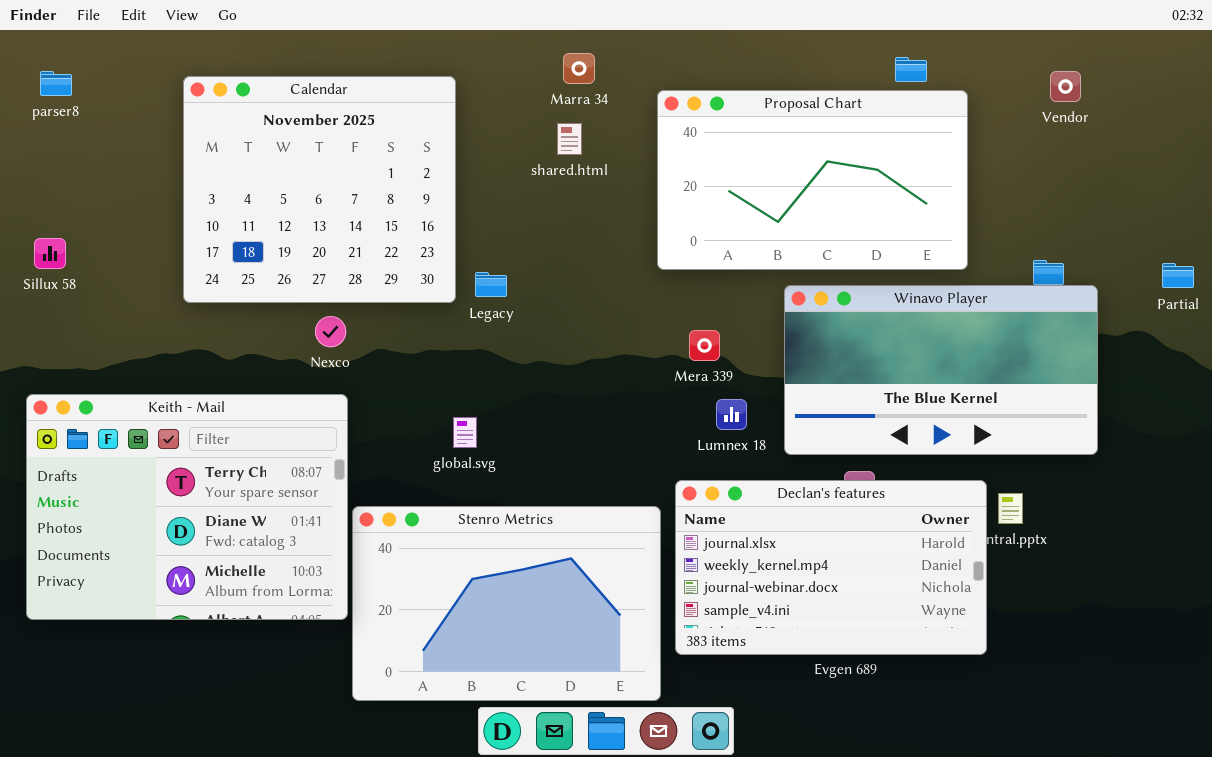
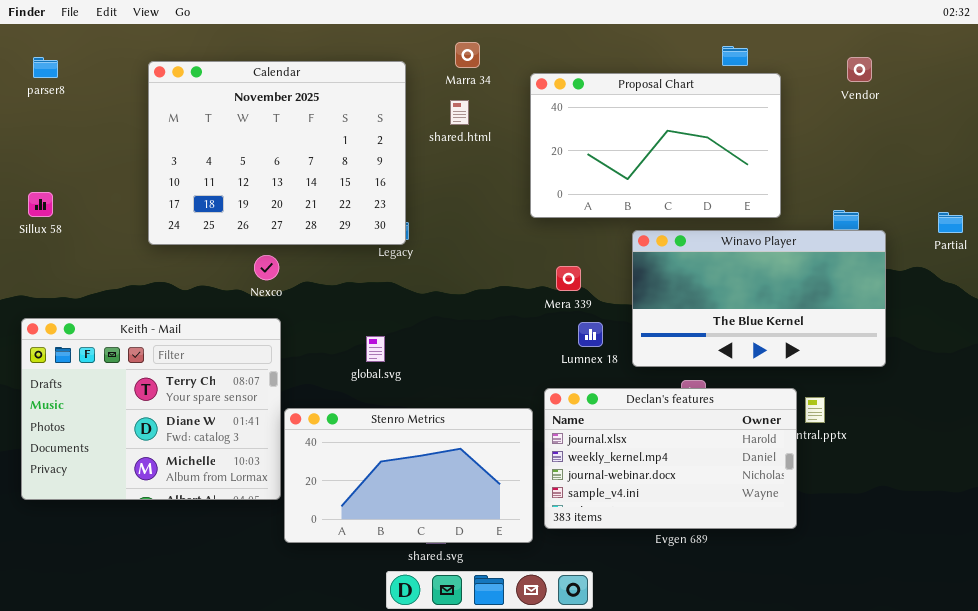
Calendar: [183,76,456,303] -> [148,61,406,245], resized
Stenro Metrics: [352,506,661,701] -> [284,408,533,543], resized

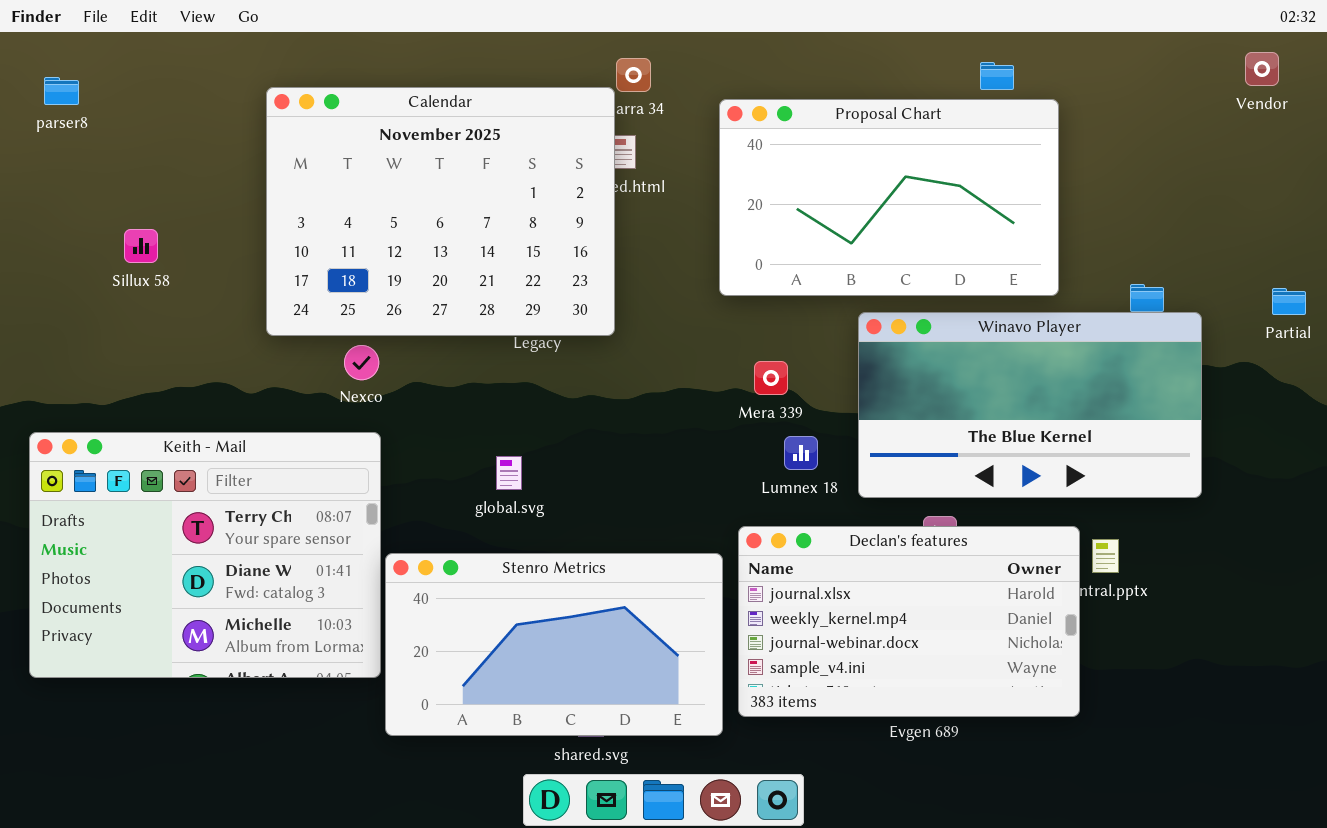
Vendor: [847,57,872,82] -> [1245,52,1279,86], moved
Calendar: [148,61,406,245] -> [266,87,615,336], moved
Sillux 58: [28,192,53,217] -> [124,229,158,263], moved

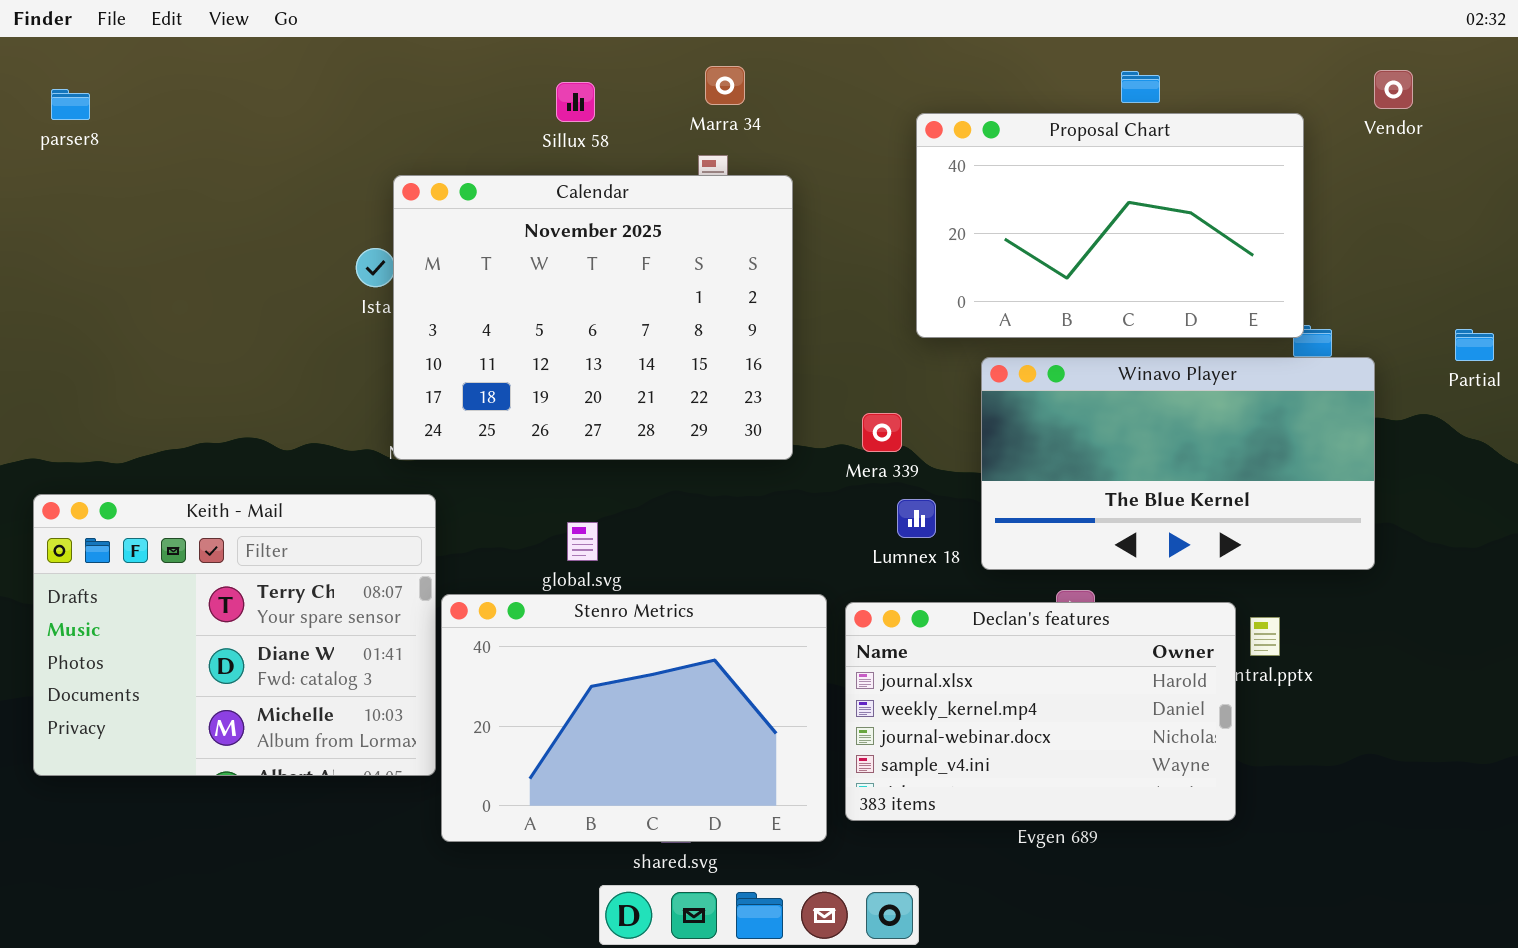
Vendor: [1245,52,1279,86] -> [1374,70,1413,109], moved
Calendar: [266,87,615,336] -> [393,175,793,460], moved
Proposal Chart: [719,99,1059,296] -> [916,113,1304,338], moved
Sillux 58: [124,229,158,263] -> [556,82,595,122], moved
Stenro Metrics: [385,553,723,736] -> [441,594,827,842], resized

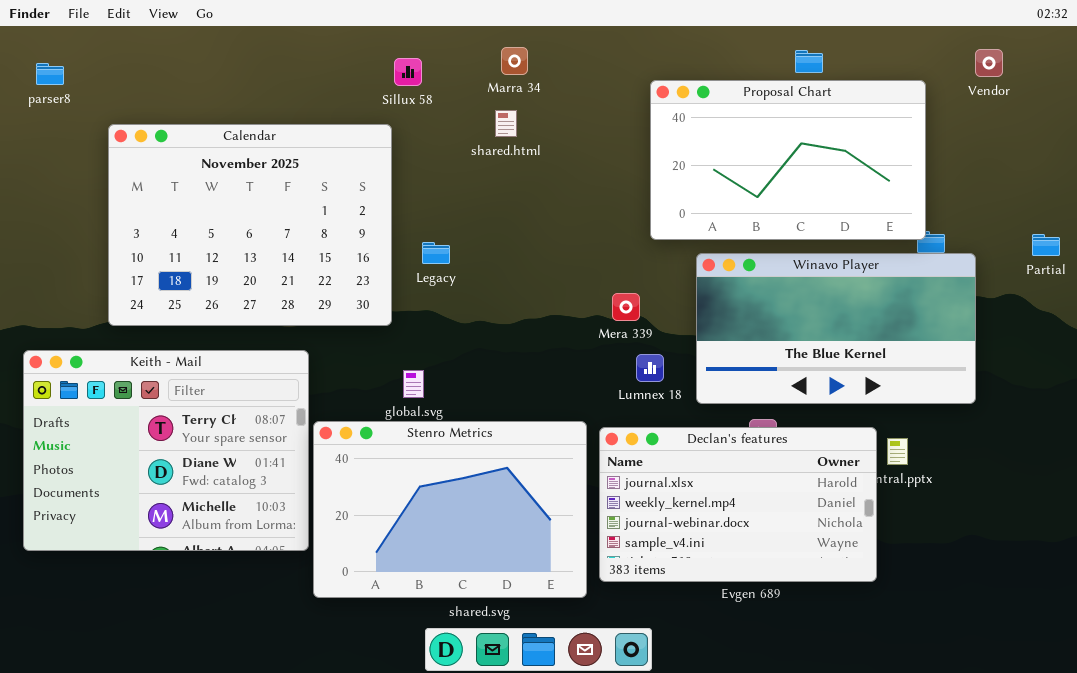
Calendar: [393,175,793,460] -> [108,124,392,326], moved

